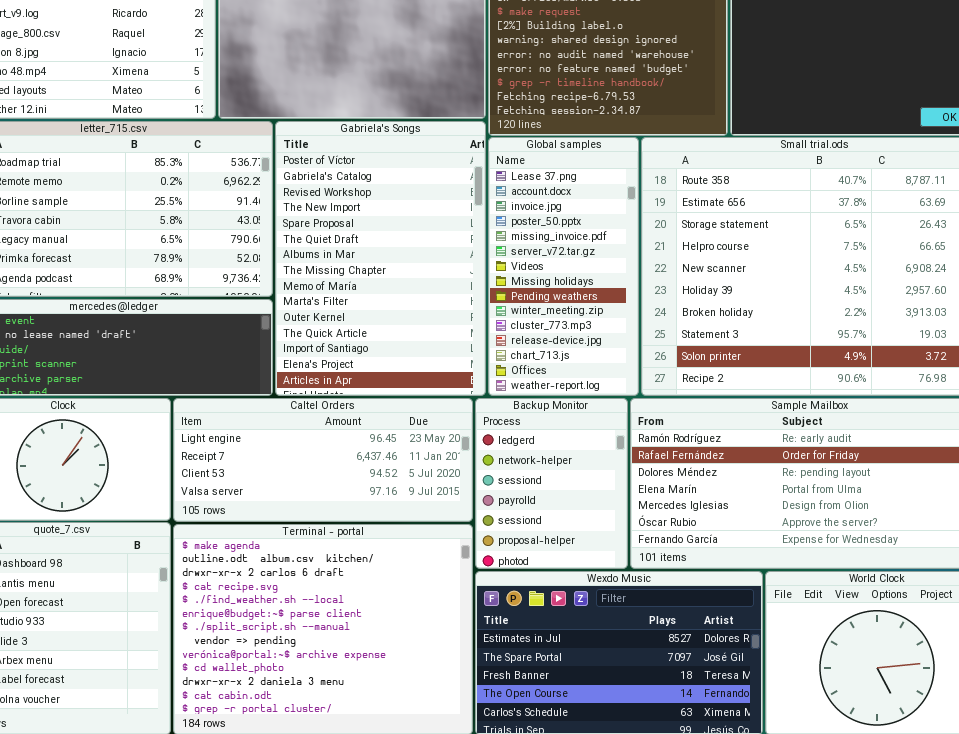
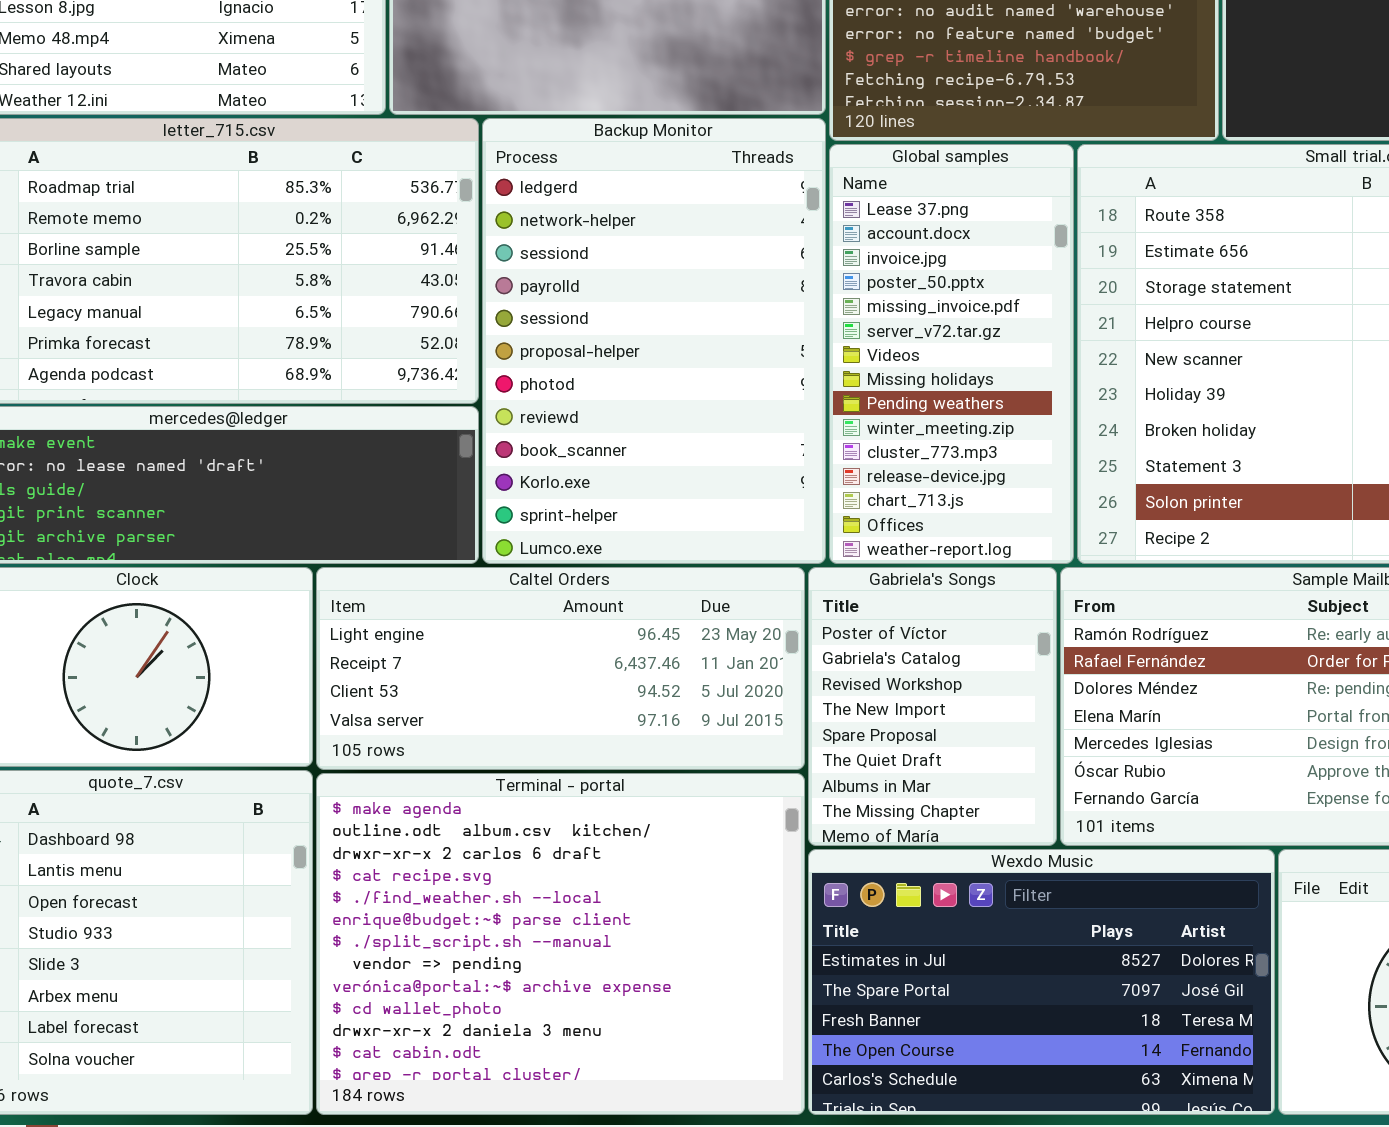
Gabriela's Songs: [275,121,486,396] -> [808,567,1057,846], moved, resized
Backup Monitor: [475,398,628,569] -> [482,118,826,564], moved, resized

